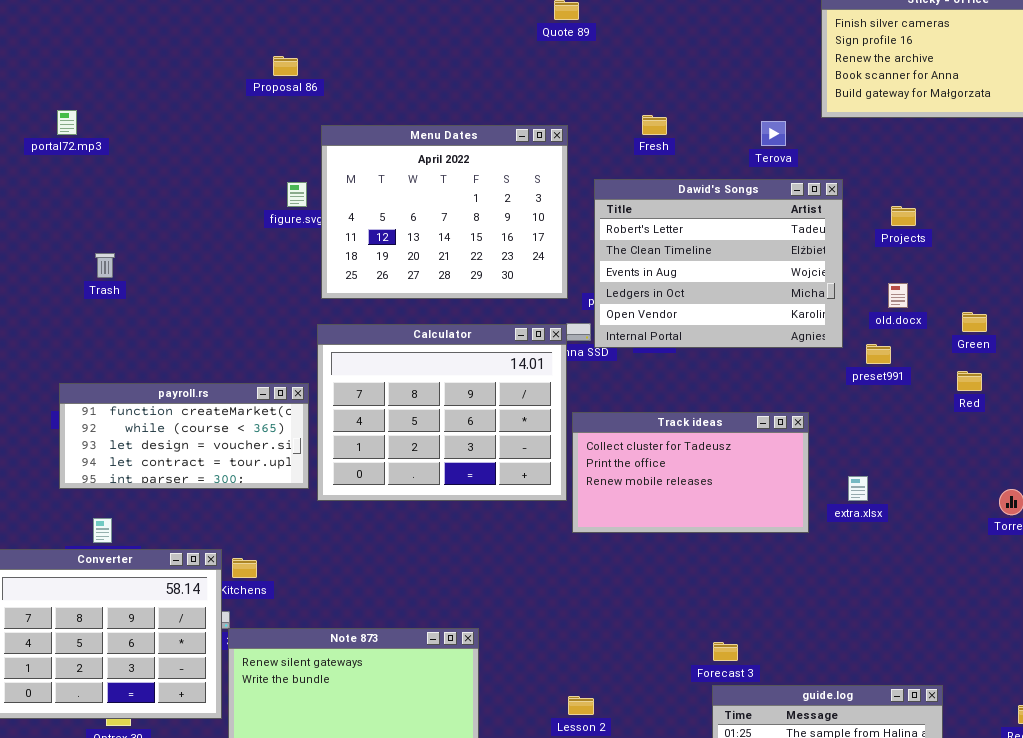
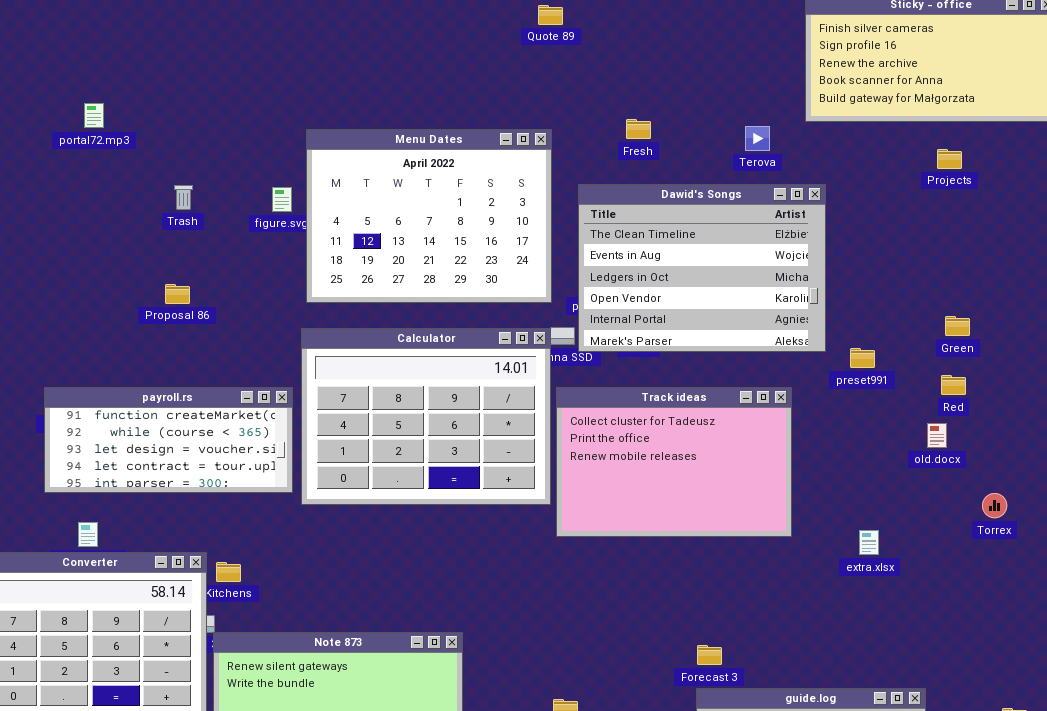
Proposal 86: [273,56,298,76] -> [165,284,190,304], moved
portal72.mp3: [57,110,77,135] -> [84,103,104,128], moved
Dawid's Songs: [594,179,843,348] -> [578,184,826,352], scrolled down 1 row
Projects: [891,206,916,226] -> [937,149,962,169], moved
Trash: [95,253,115,278] -> [174,185,193,210], moved
old.docx: [888,283,908,308] -> [927,423,947,448], moved
Track ideas: [572,412,809,533] -> [556,387,792,537], resized
extra.xlsx: [848,476,868,501] -> [859,530,879,555], moved

